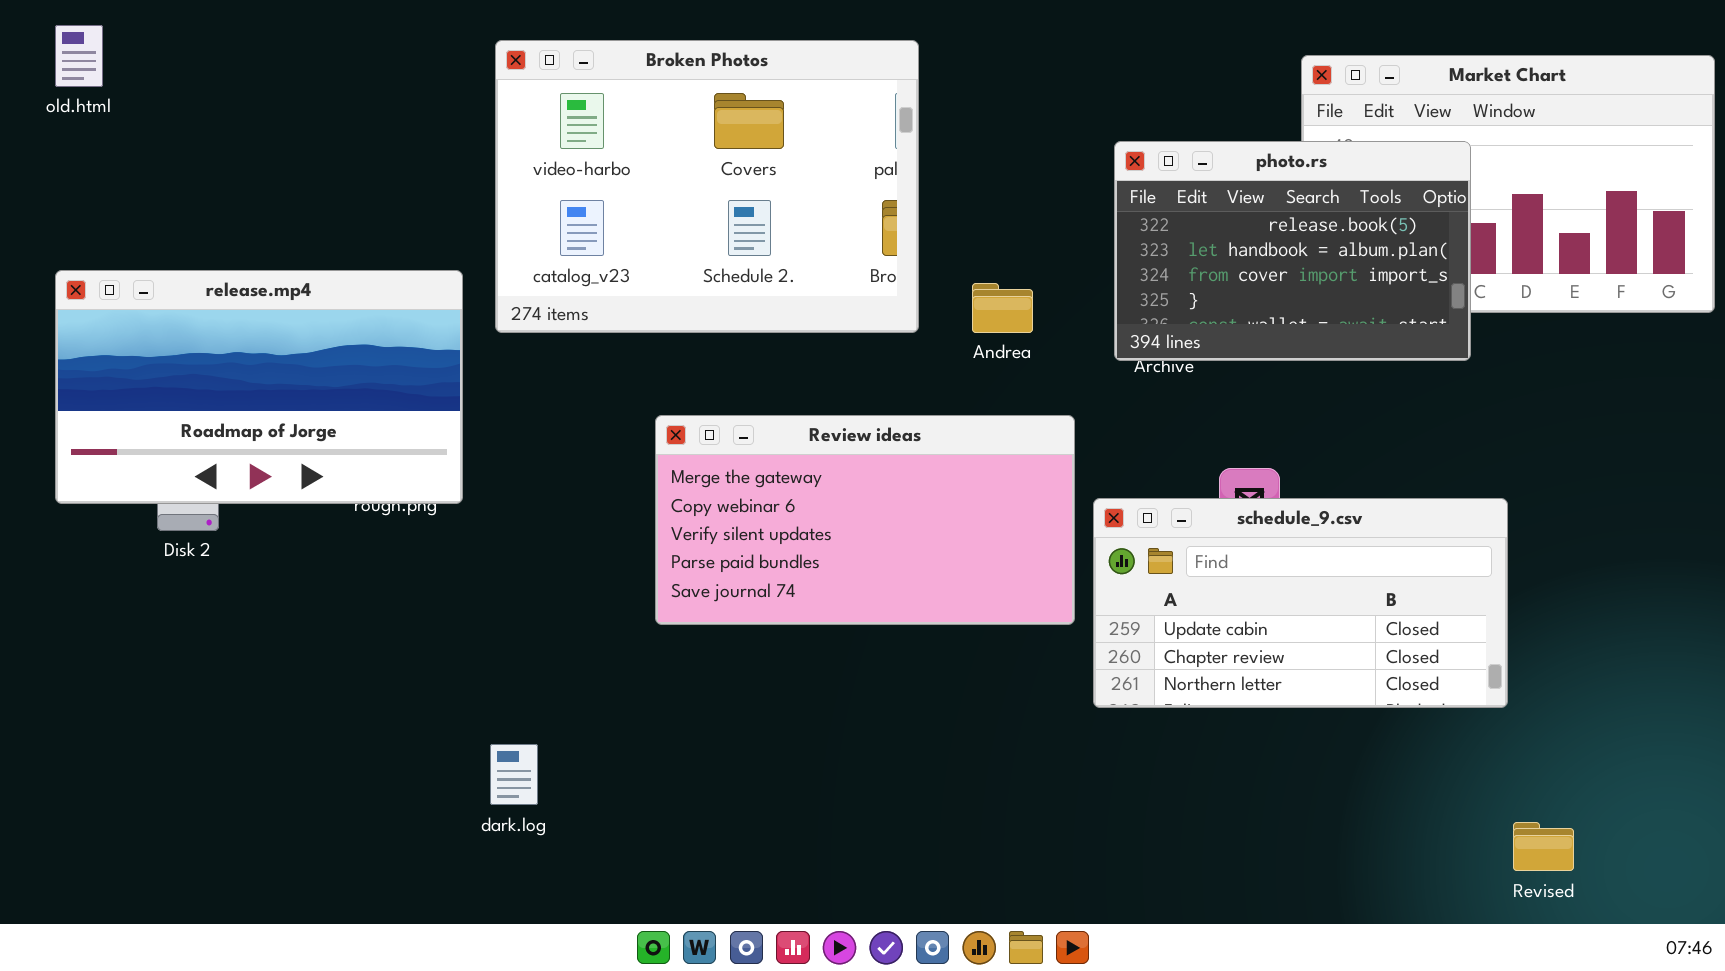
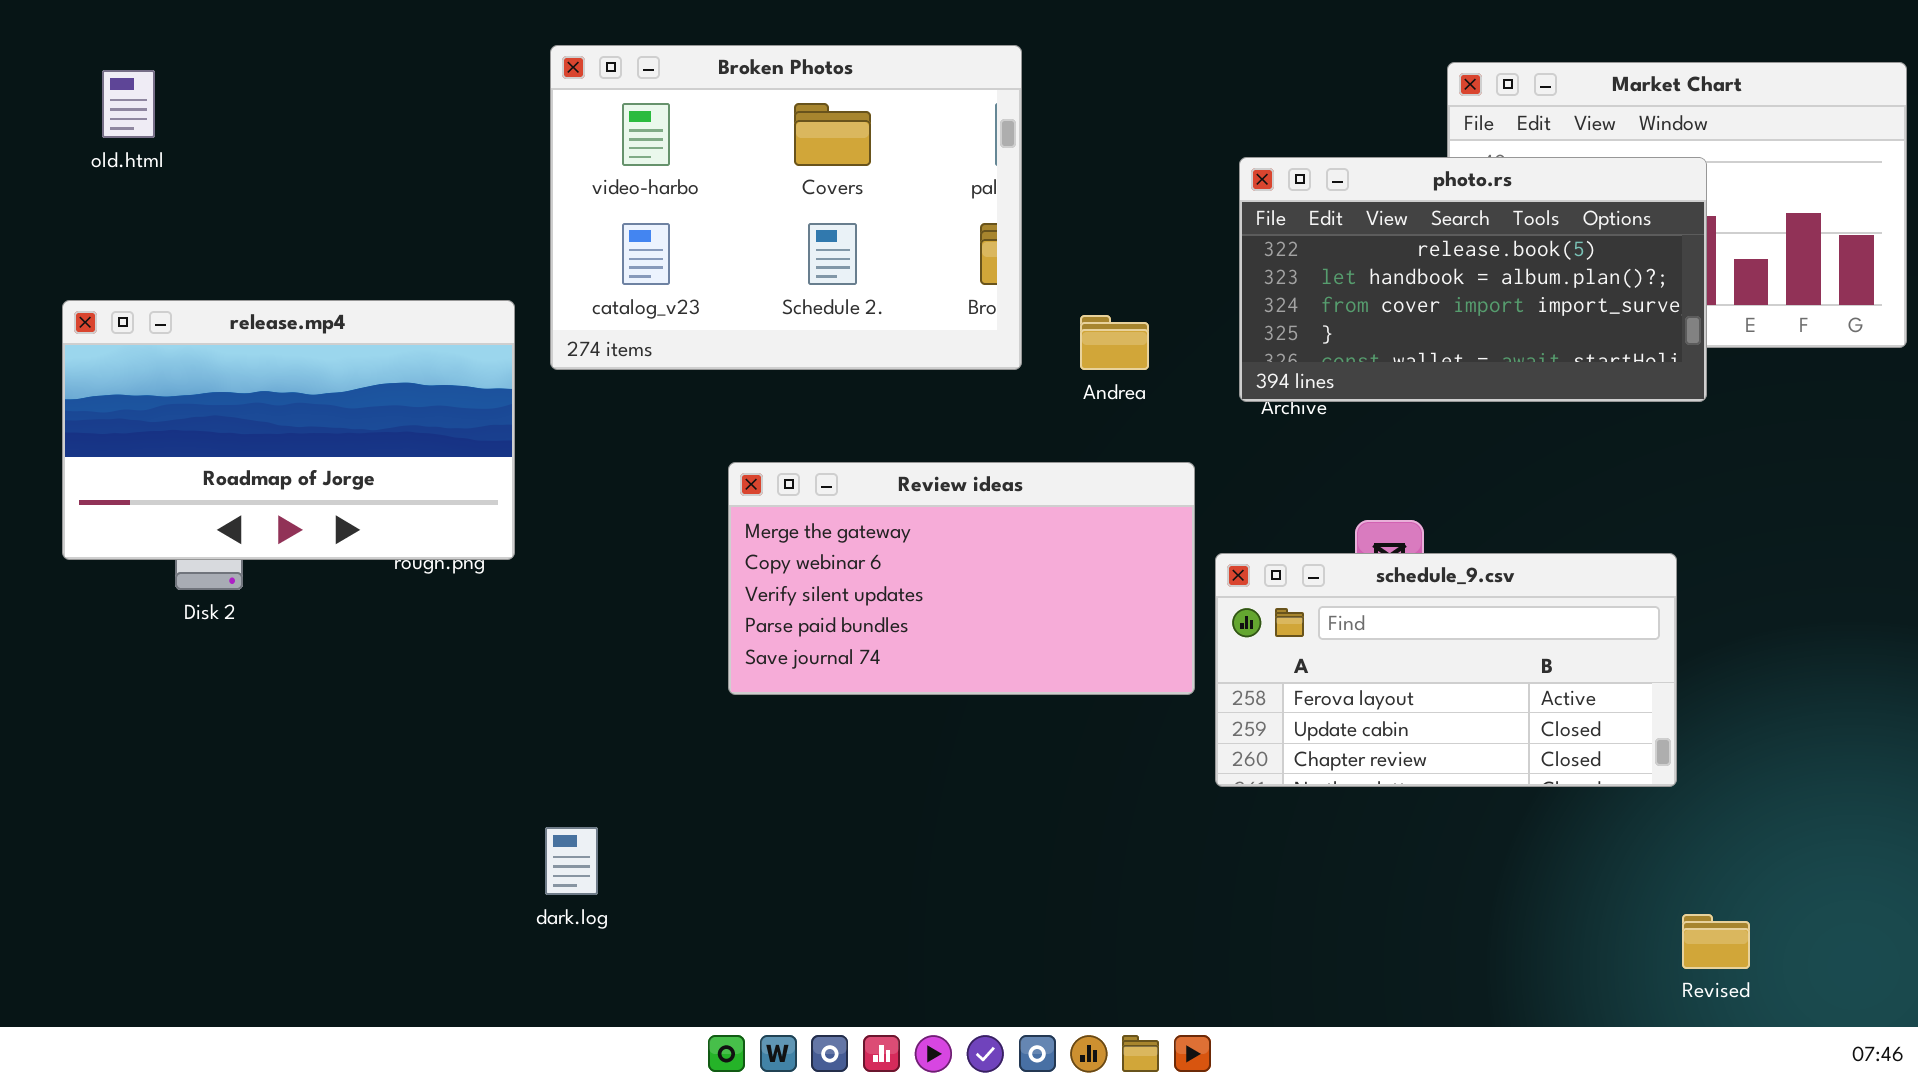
old.html: [55,25,103,87] -> [102,70,155,138], moved
photo.rs: [1114,141,1471,361] -> [1239,157,1707,402], resized
schedule_9.csv: [1093,498,1508,708] -> [1215,553,1677,787], scrolled up 1 row

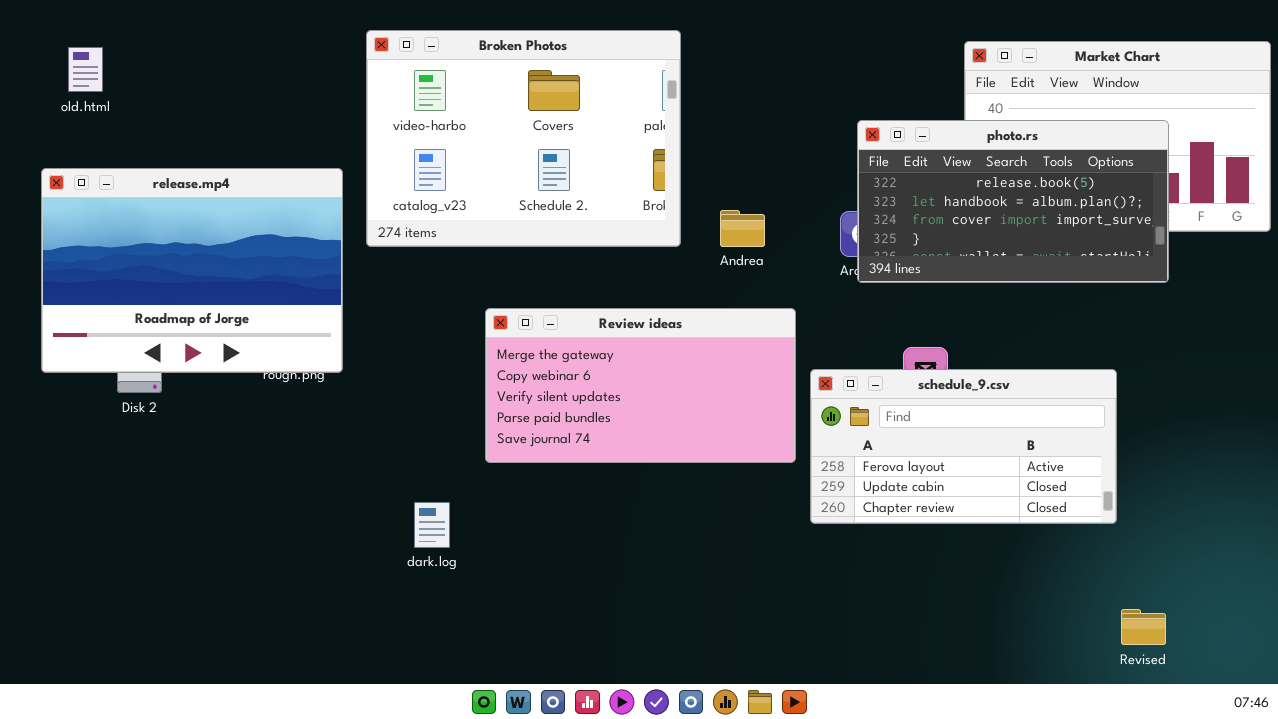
photo.rs: [1239,157,1707,402] -> [857,120,1169,283], moved
release.mp4: [62,300,515,560] -> [41,168,343,373], resized
dark.log: [545,827,598,895] -> [414,502,450,548], moved

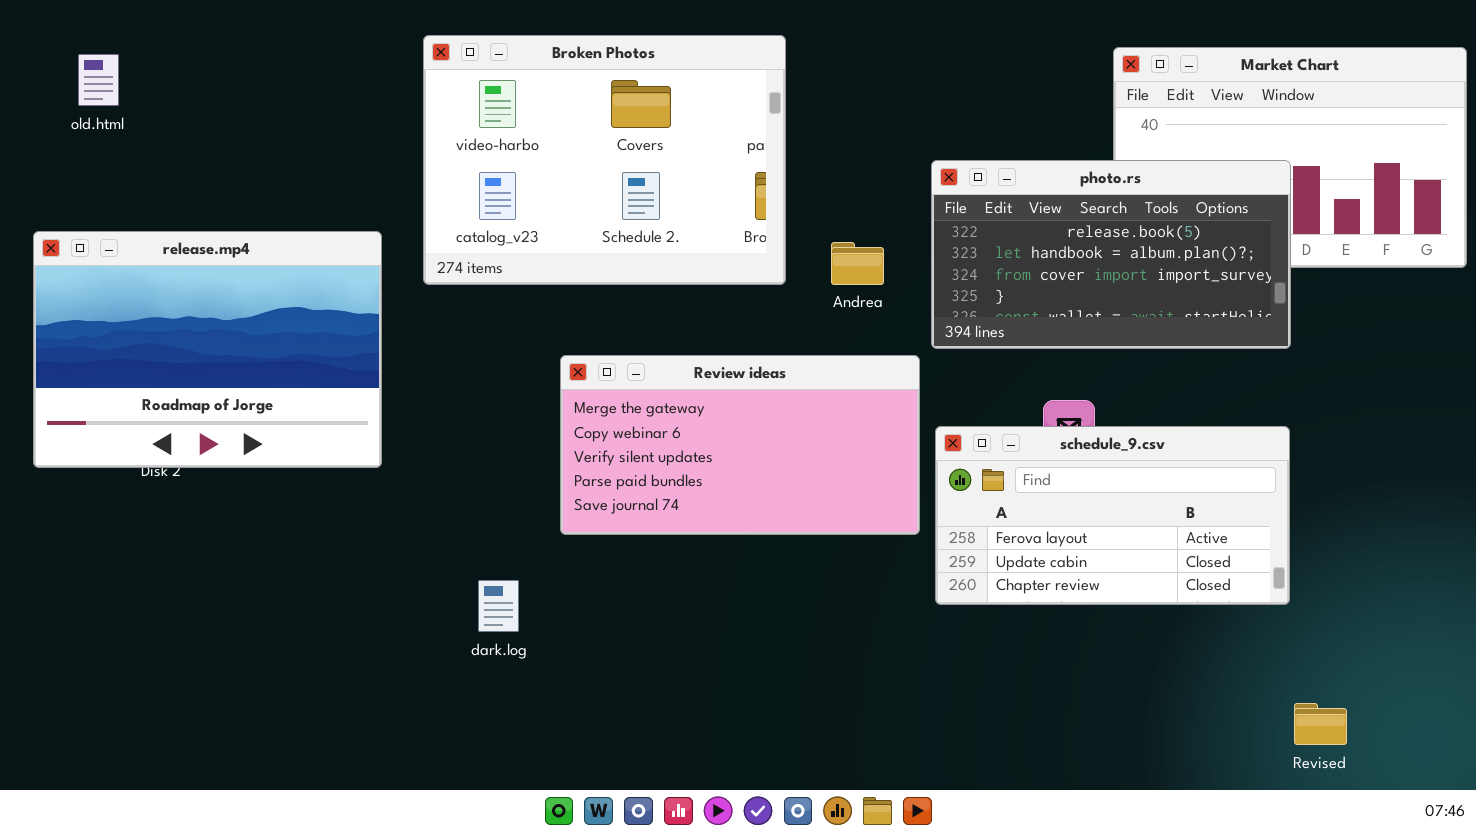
photo.rs: [857,120,1169,283] -> [931,160,1291,349], moved
release.mp4: [41,168,343,373] -> [33,231,382,468], moved

